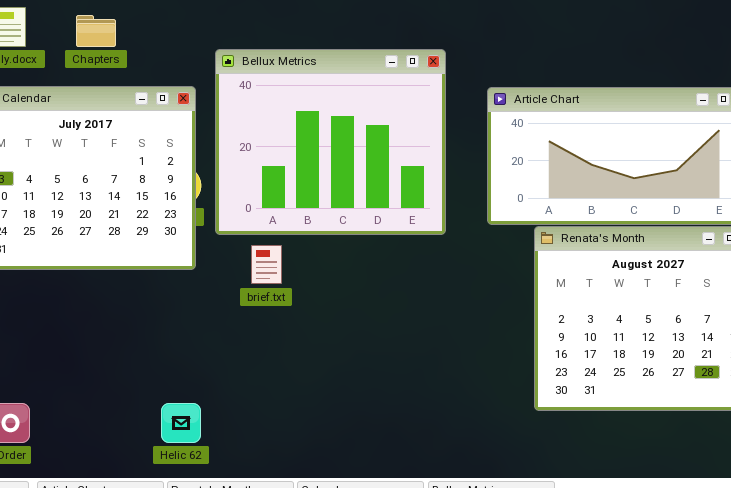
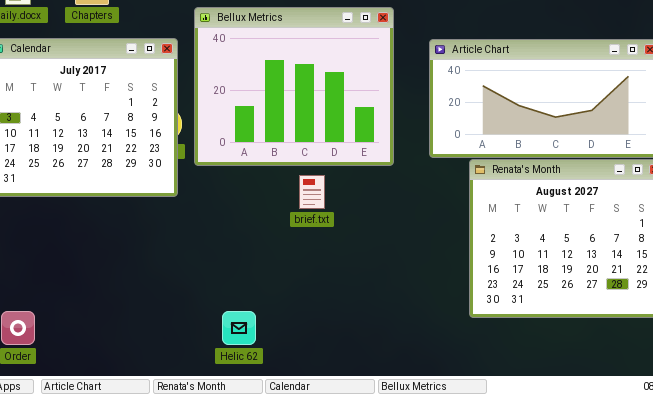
brief.txt: [251,245,282,284] -> [299,175,325,209], moved
Helic 62: [161,403,201,443] -> [222,311,256,345], moved

